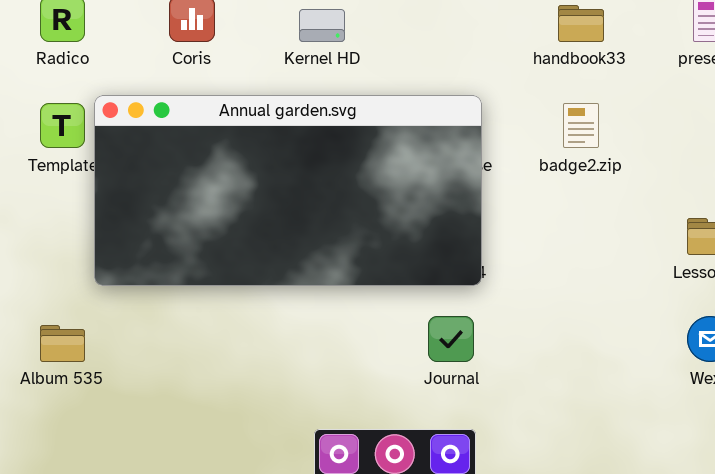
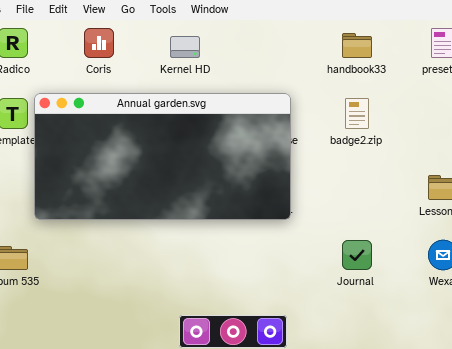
Journal: [428,316,474,362] -> [342,240,372,270], moved

